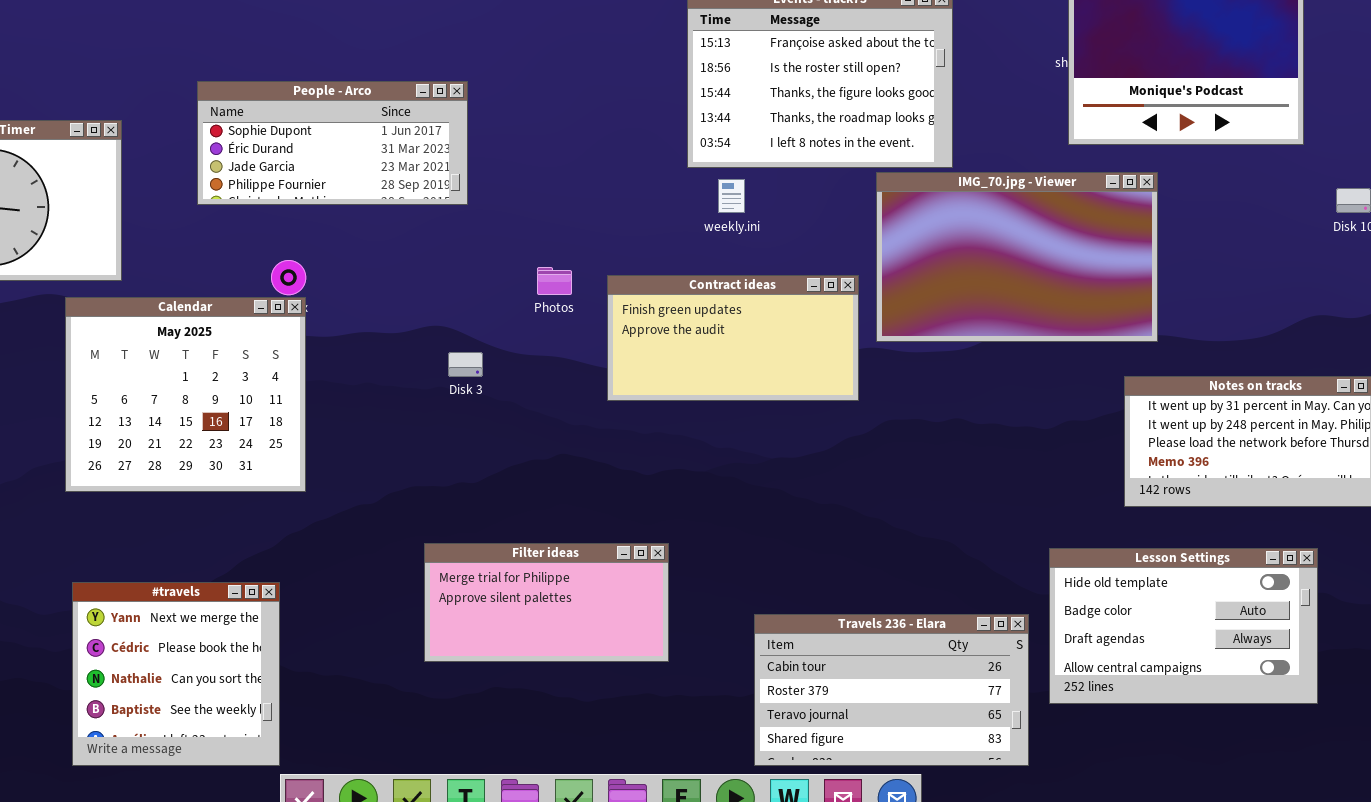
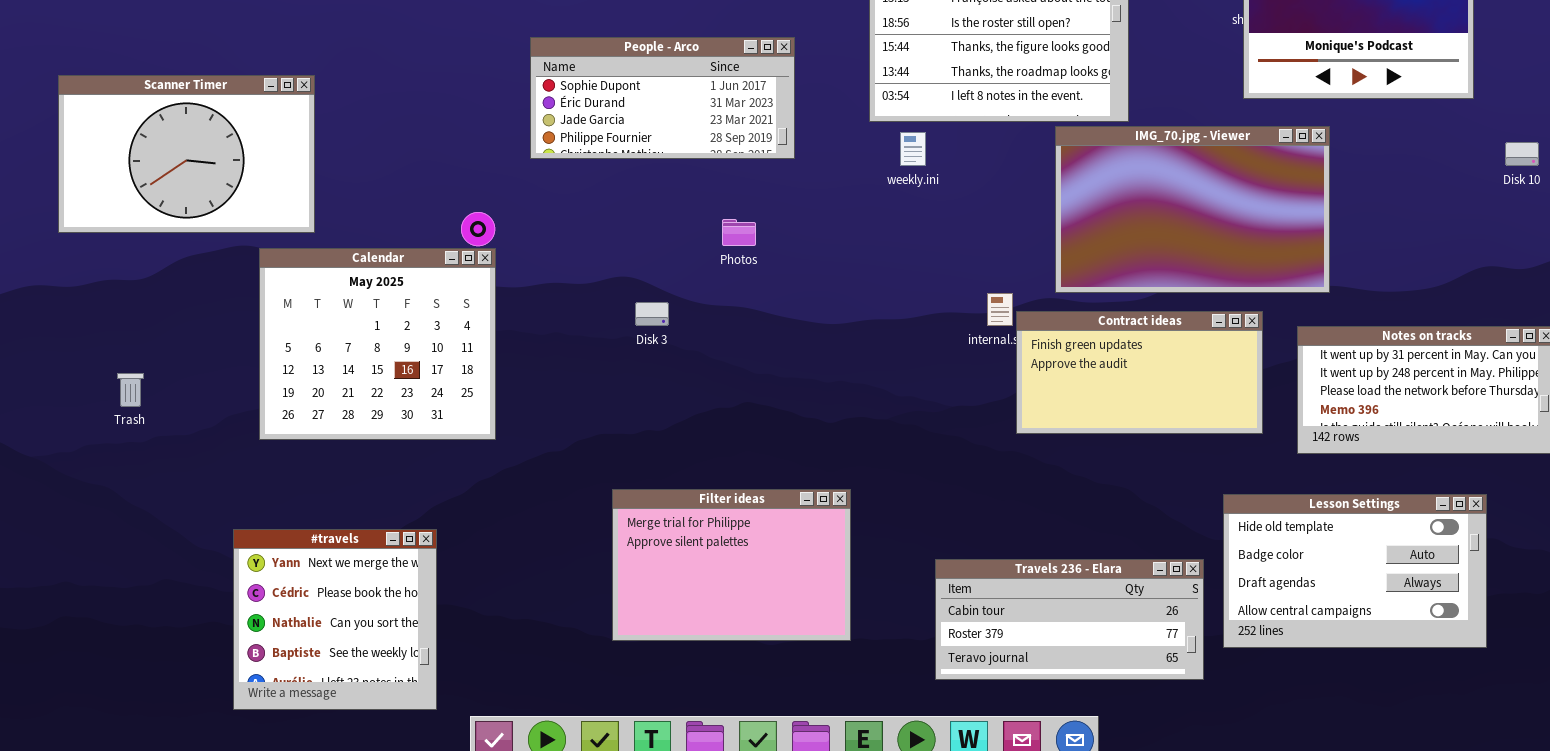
People - Arco: [197,81,468,205] -> [530,37,795,159], moved
Contract ideas: [607,275,859,401] -> [1016,311,1263,434], moved
Filter ideas: [424,543,669,662] -> [612,489,851,641], resized
#travels: [72,582,280,766] -> [233,529,437,710], moved
Travels 236 - Elara: [754,614,1029,766] -> [935,559,1204,680], resized

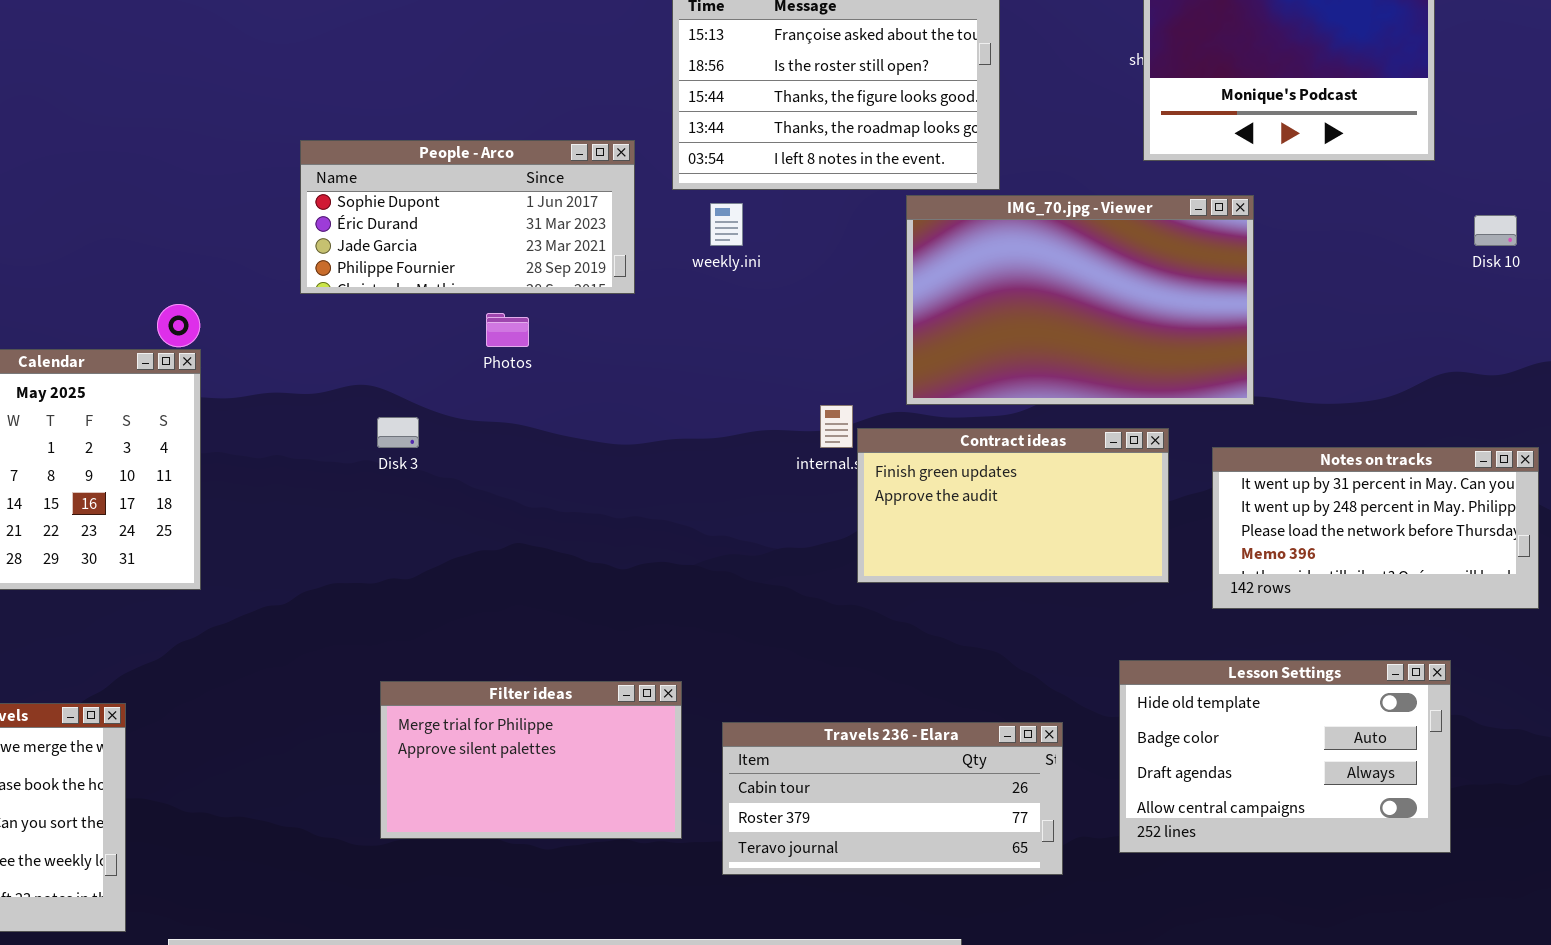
People - Arco: [530,37,795,159] -> [300,140,635,294], moved
Filter ideas: [612,489,851,641] -> [380,681,682,839], moved, resized
Travels 236 - Elara: [935,559,1204,680] -> [722,722,1063,875], moved

